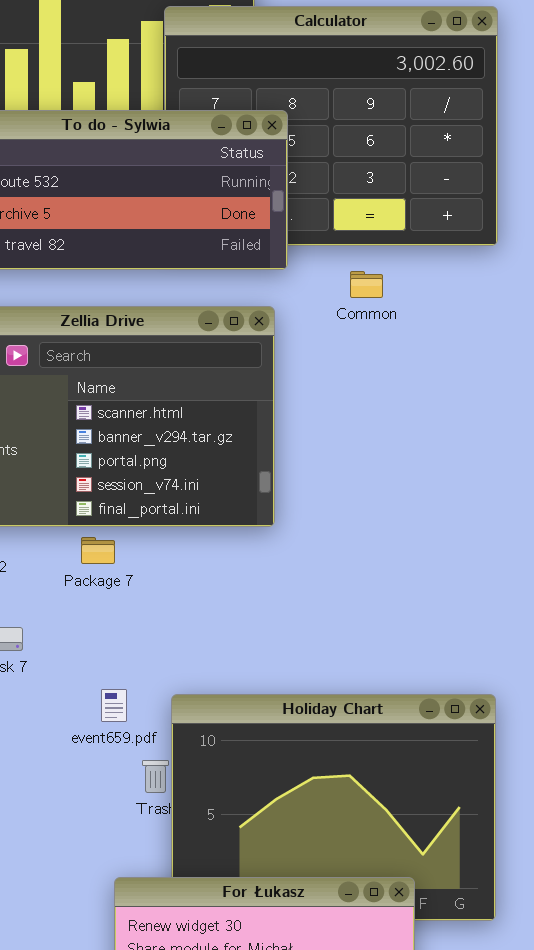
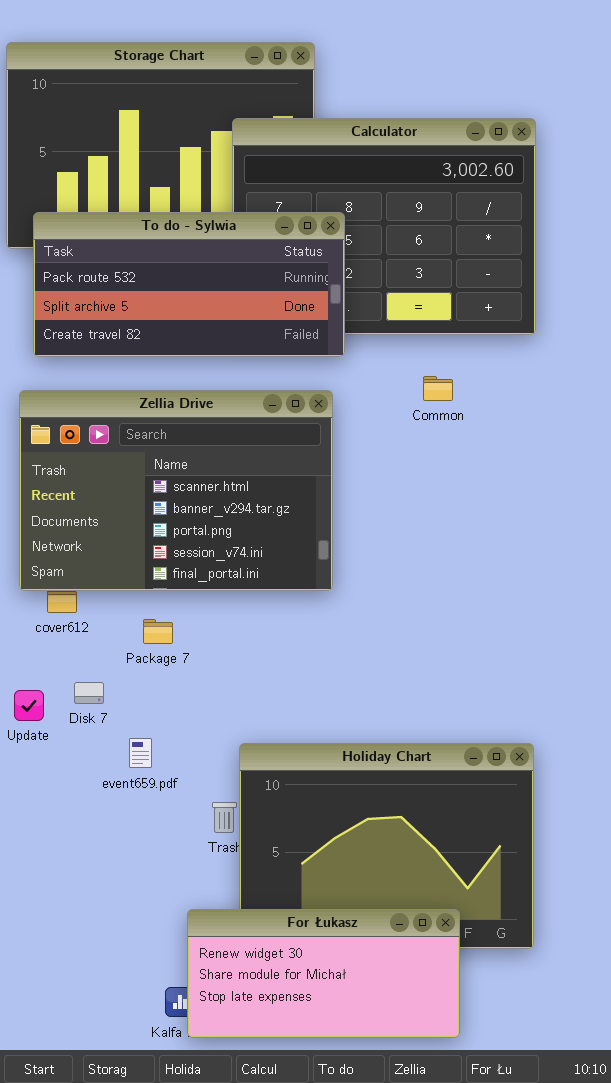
Common: [350,271,383,298] -> [423,376,453,401], moved
Package 7: [81,537,115,564] -> [143,619,173,644], moved
event659.pdf: [101,689,127,722] -> [129,738,152,768], moved

